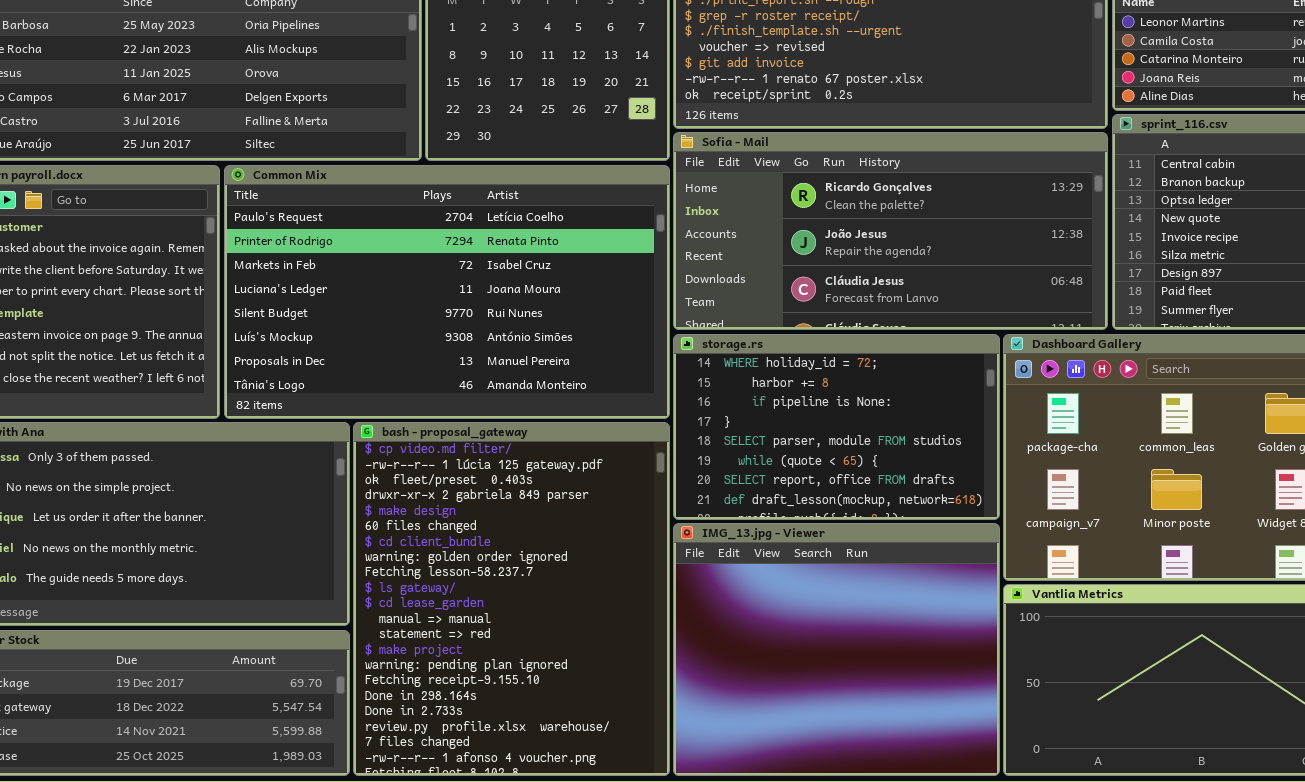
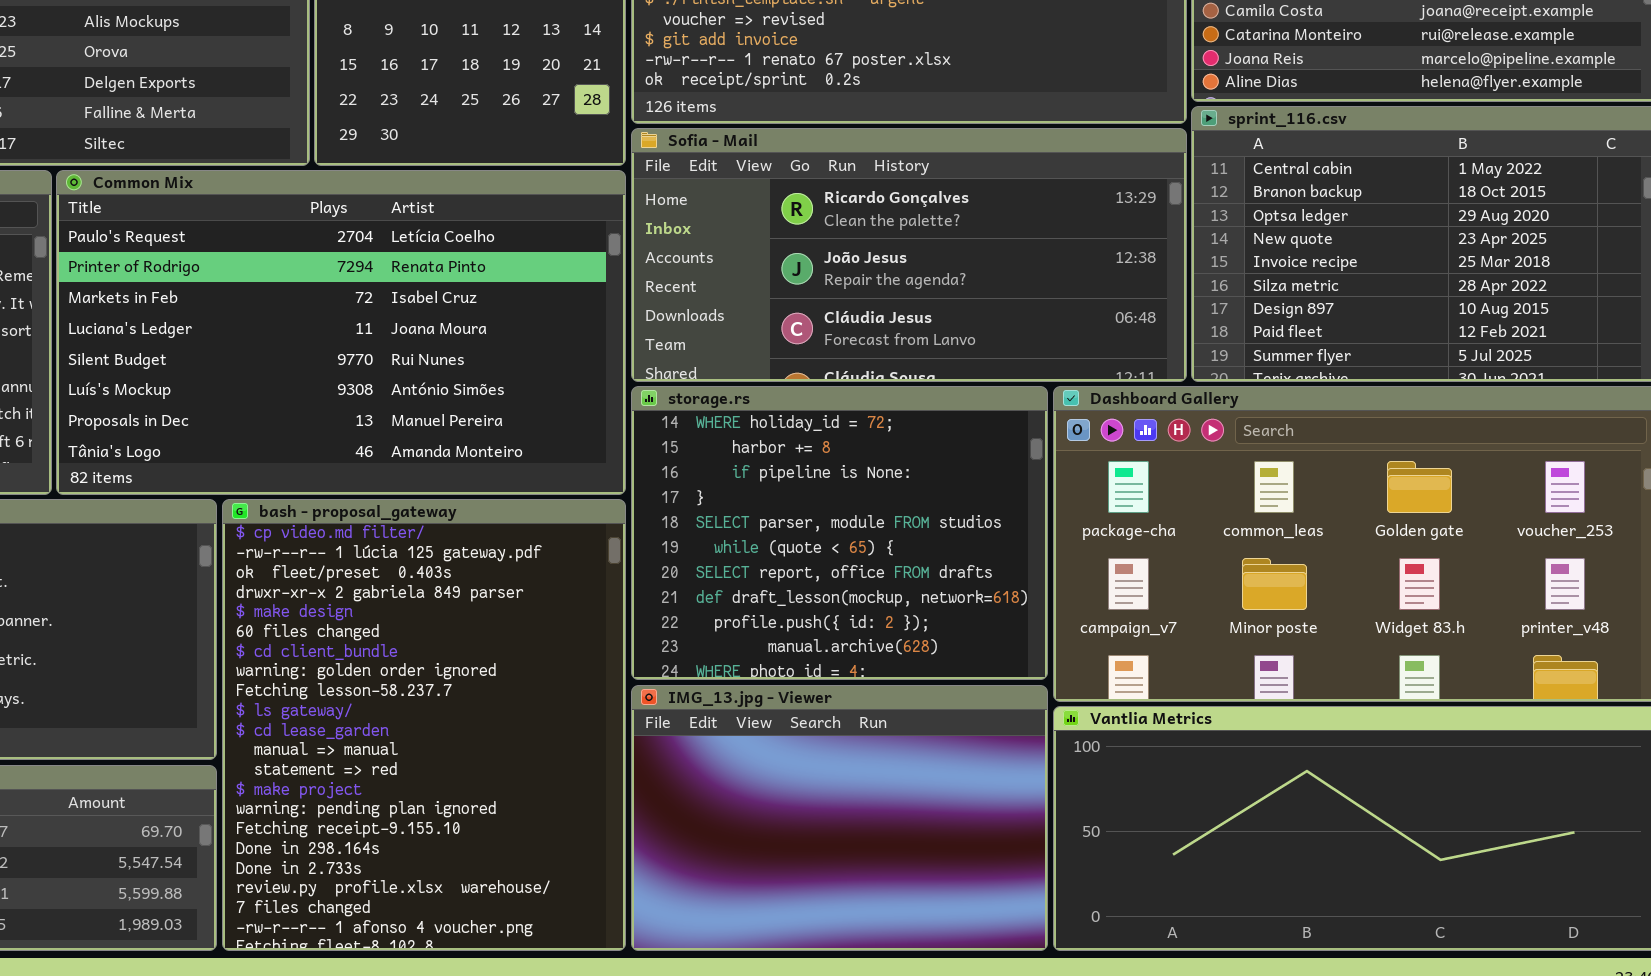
storage.rs: [673,334,1000,520] -> [631,386,1048,680], resized
IMG_13.jpg - Viewer: [673,523,1000,776] -> [631,685,1048,951], resized

